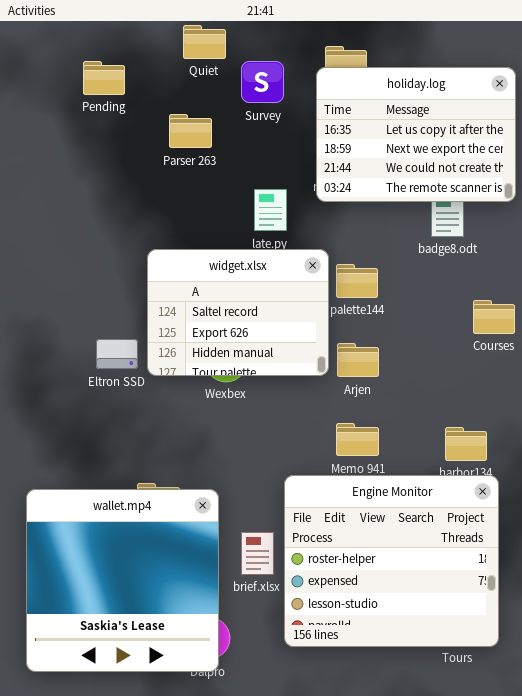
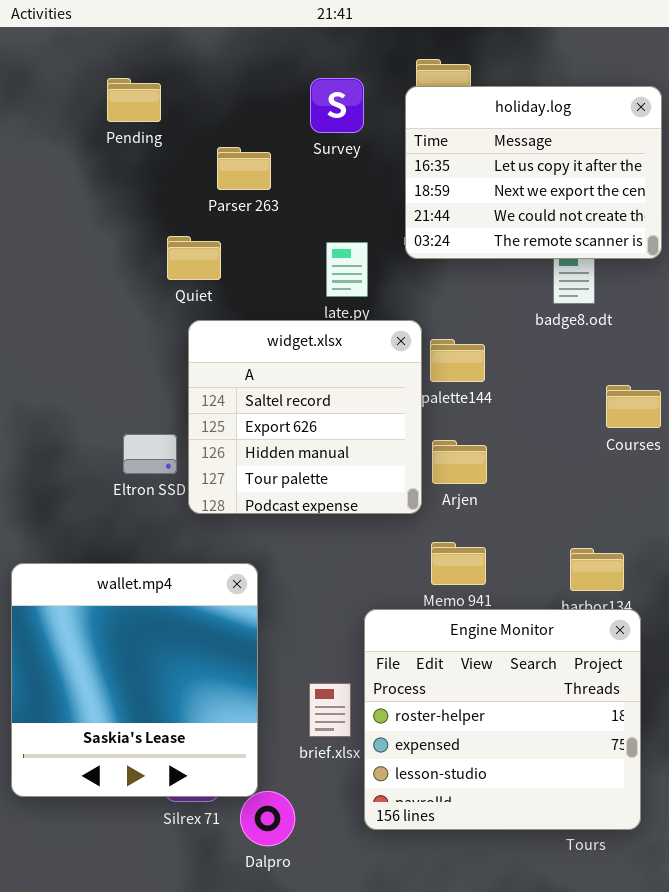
Quiet: [183,25,226,59] -> [167,236,221,280], moved
widget.xlsx: [147,249,329,376] -> [188,320,422,514], resized
wallet.mp4: [26,489,219,672] -> [11,563,258,797], moved

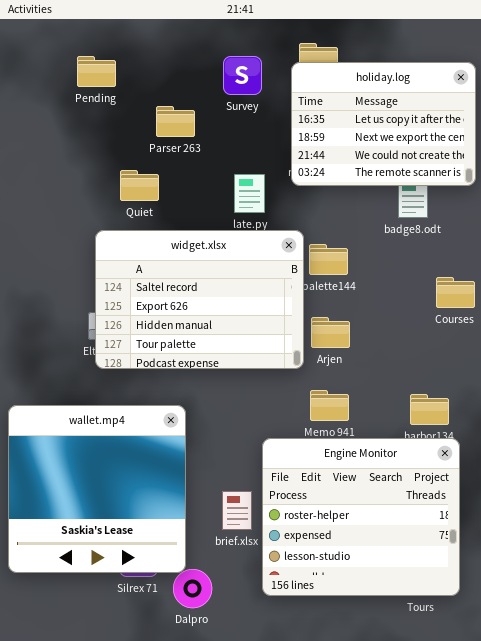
widget.xlsx: [188,320,422,514] -> [95,230,304,369], resized

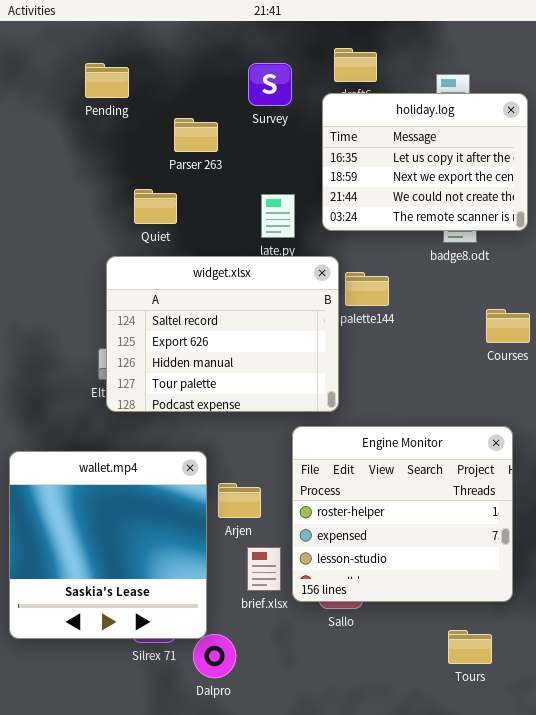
holiday.log: [291,62,476,186] -> [322,93,528,231], moved
Arjen: [311,317,350,348] -> [218,483,261,518], moved
Engine Monitor: [262,438,460,596] -> [292,426,513,602], moved

